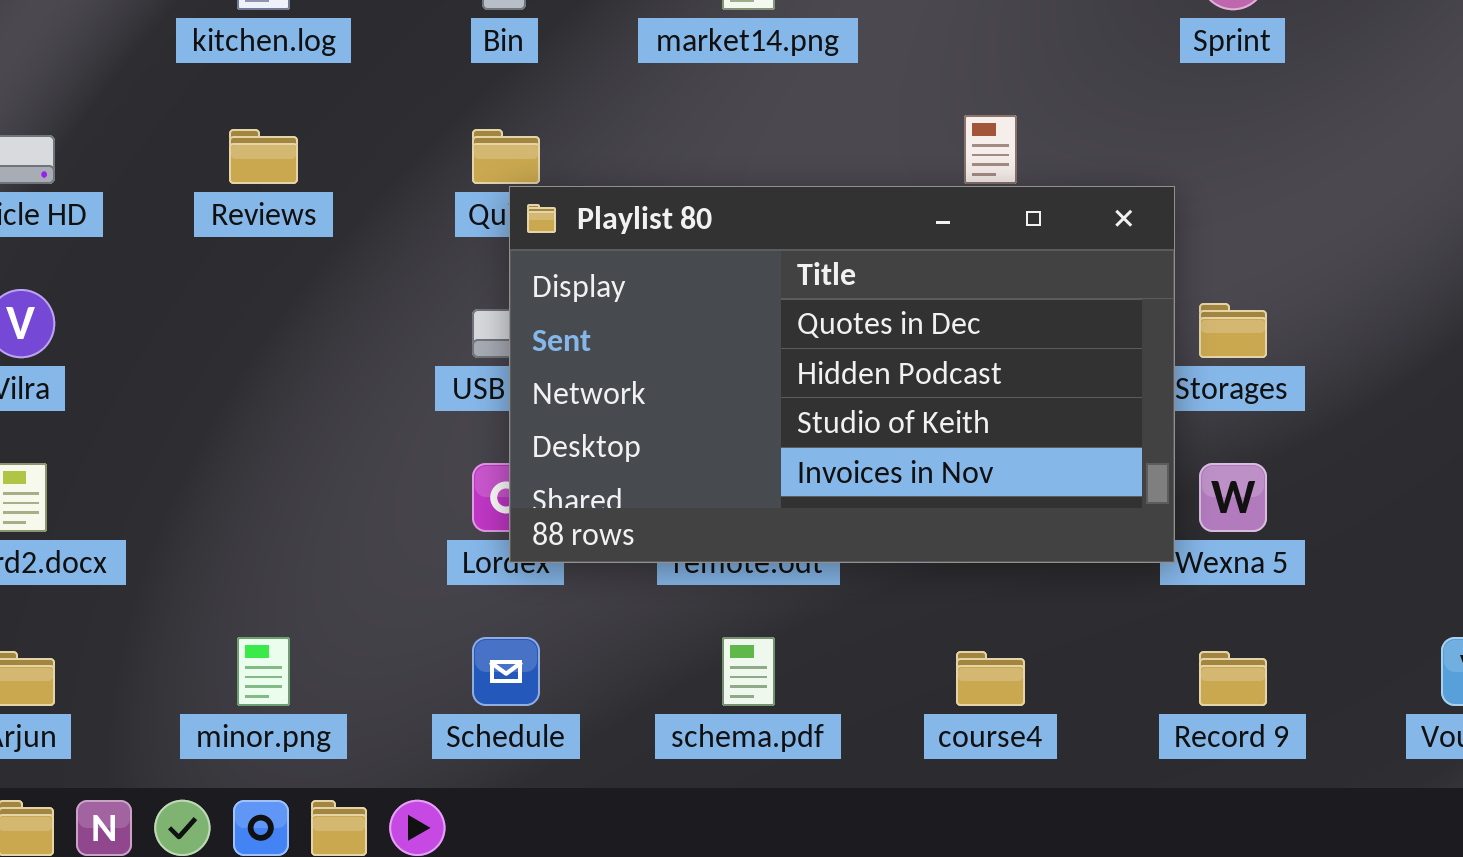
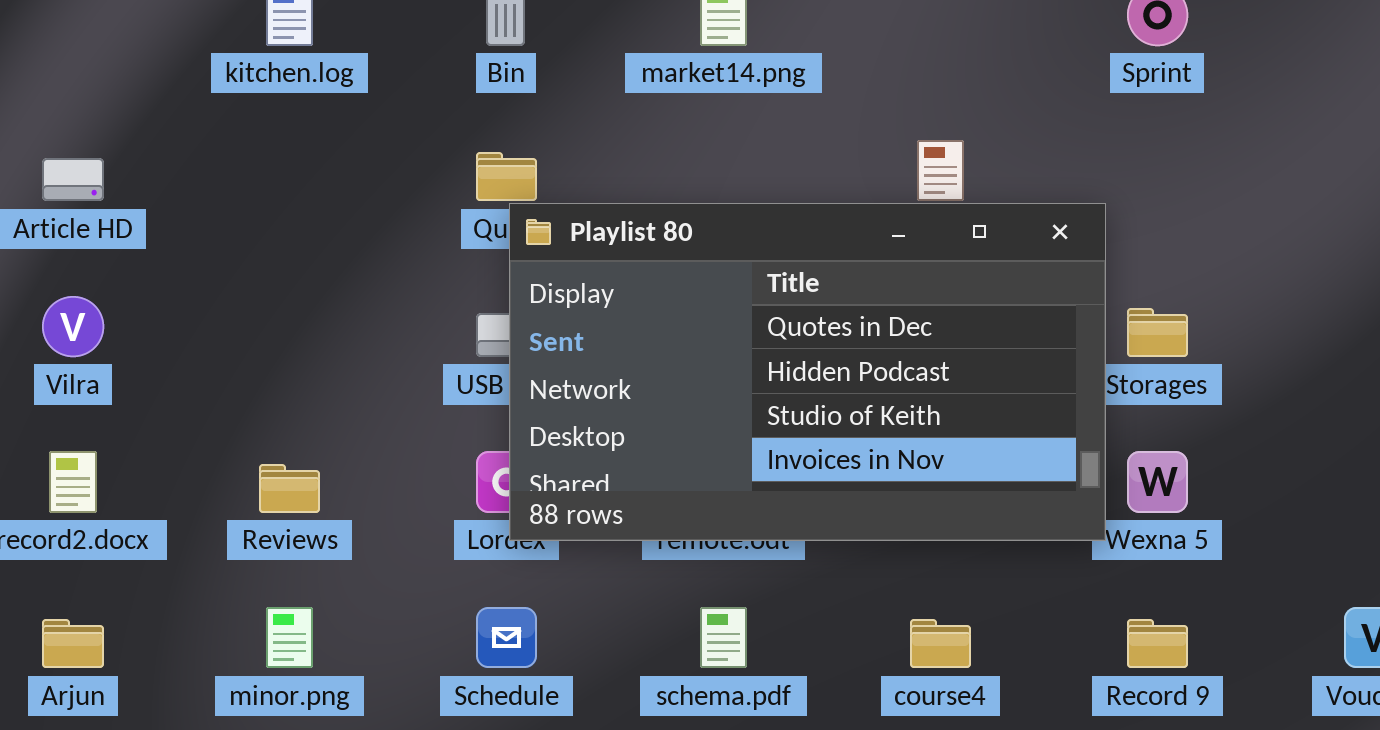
Reviews: [229,129,298,184] -> [259,464,320,513], moved

